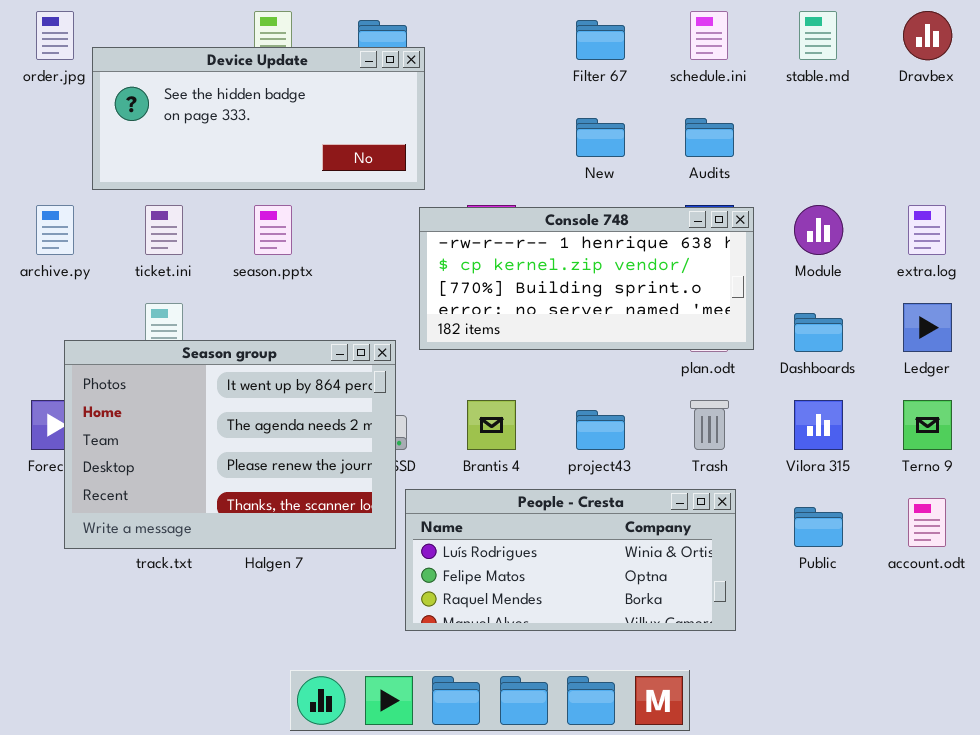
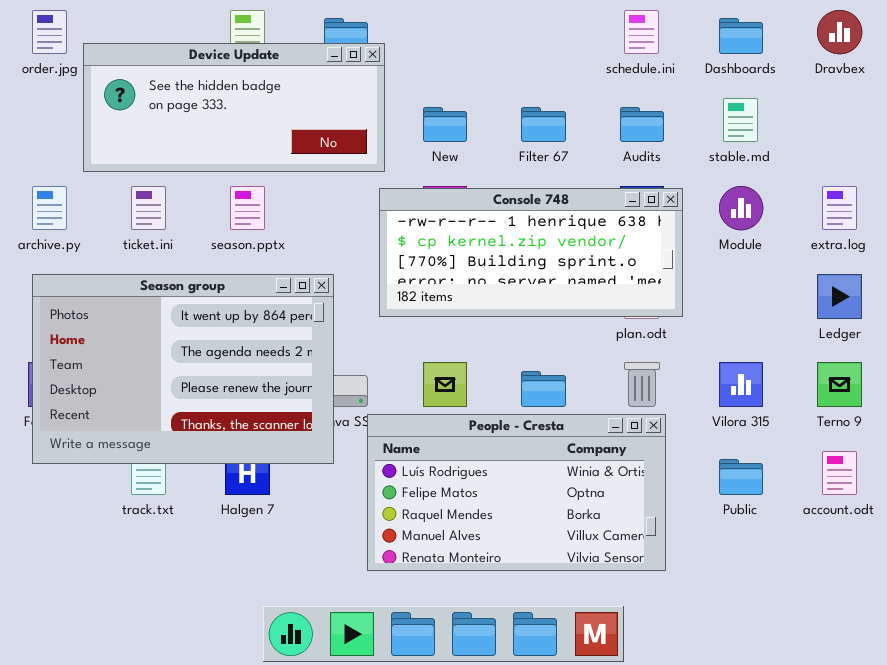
stable.md: [799,11,837,60] -> [723,98,758,142], moved
Filter 67: [576,20,625,60] -> [521,107,566,142], moved
New: [576,118,625,157] -> [423,107,467,142], moved
Dashboards: [794,313,843,352] -> [719,18,763,54], moved
Season group: [64,340,396,549] -> [32,274,334,464], moved
People - Cresta: [405,489,736,631] -> [367,414,666,571], resized

